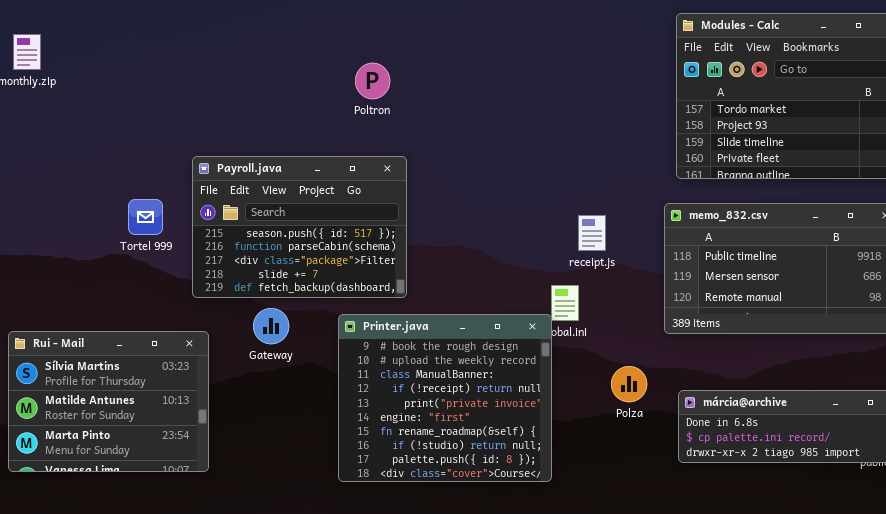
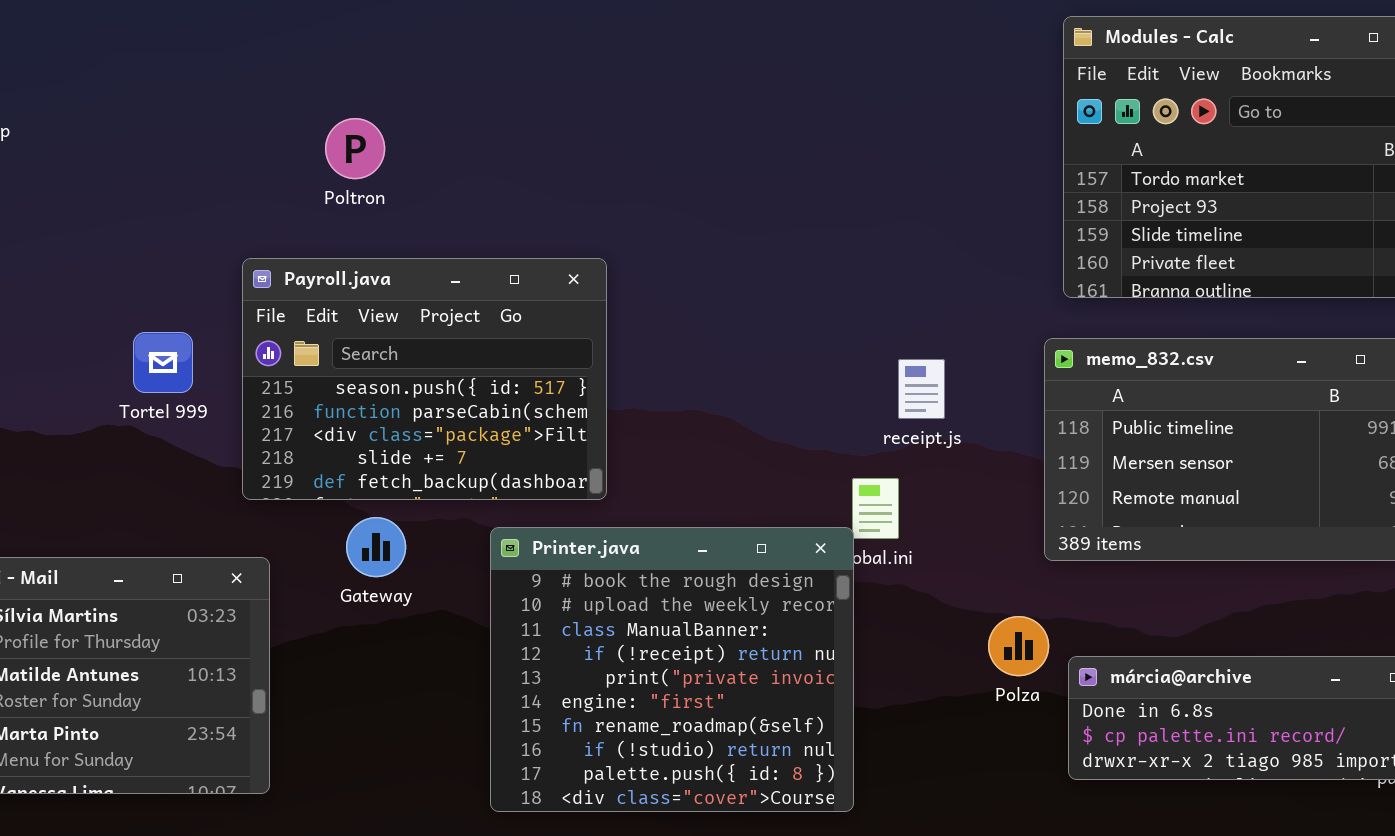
Poltron: [355,63,390,99] -> [325,118,385,179], moved
Polza: [611,366,647,402] -> [988,616,1049,676], moved

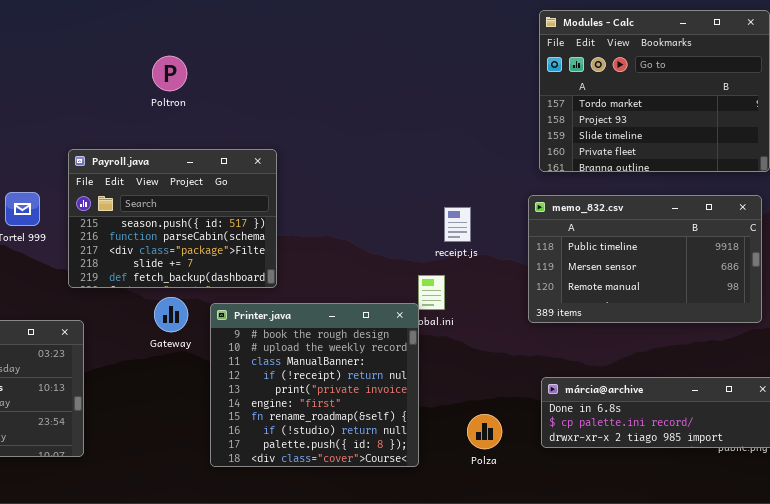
Poltron: [325,118,385,179] -> [152,56,187,91], moved
Gateway: [346,517,406,577] -> [154,297,188,332], moved
Polza: [988,616,1049,676] -> [467,414,502,449], moved

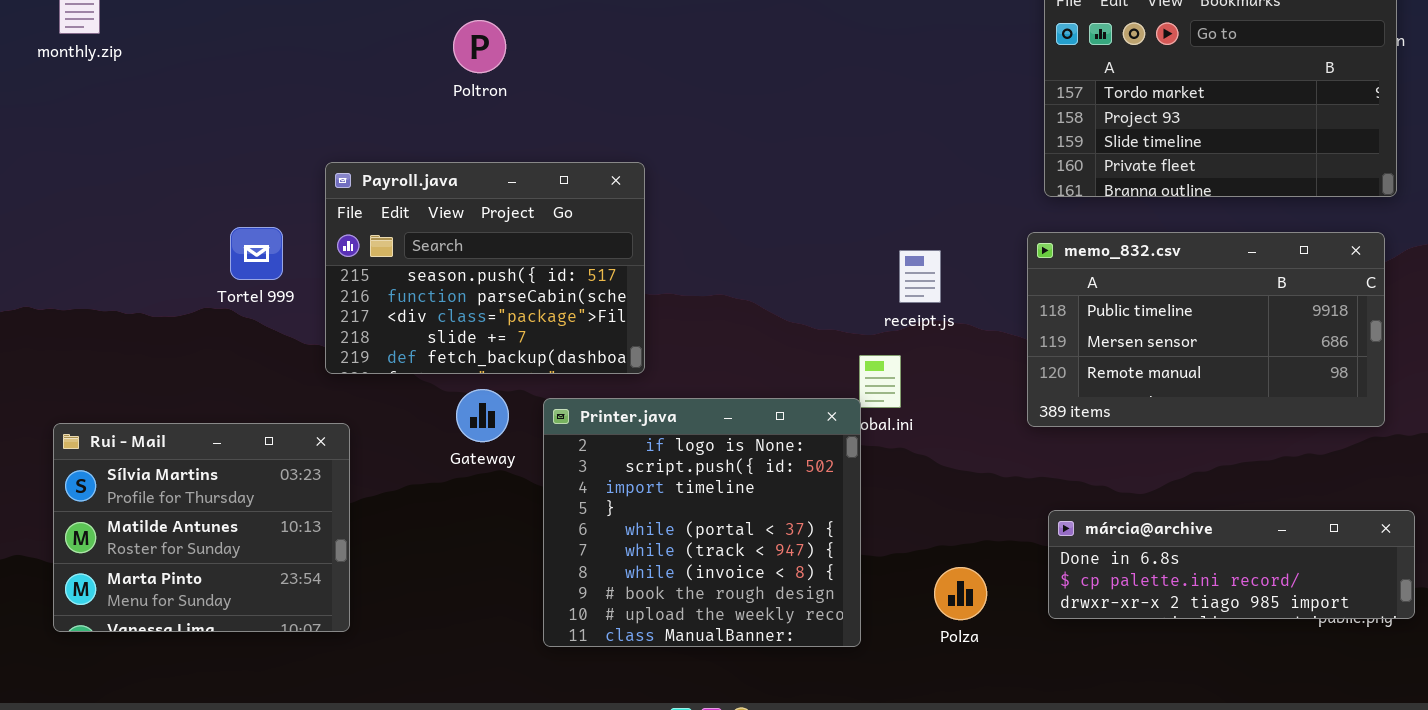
Printer.java: [210,303,419,467] -> [543,398,861,647], scrolled up 7 rows

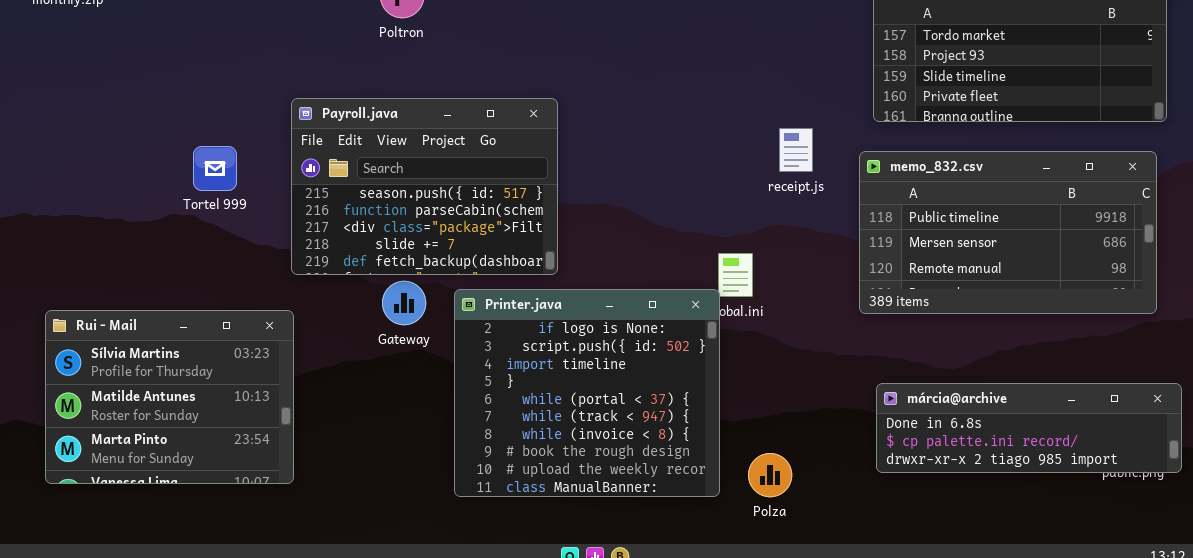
Payroll.java: [325,162,645,374] -> [291,98,558,275], moved
receipt.js: [899,250,941,303] -> [779,128,813,172], moved
Polza: [934,567,987,620] -> [748,453,792,497], moved

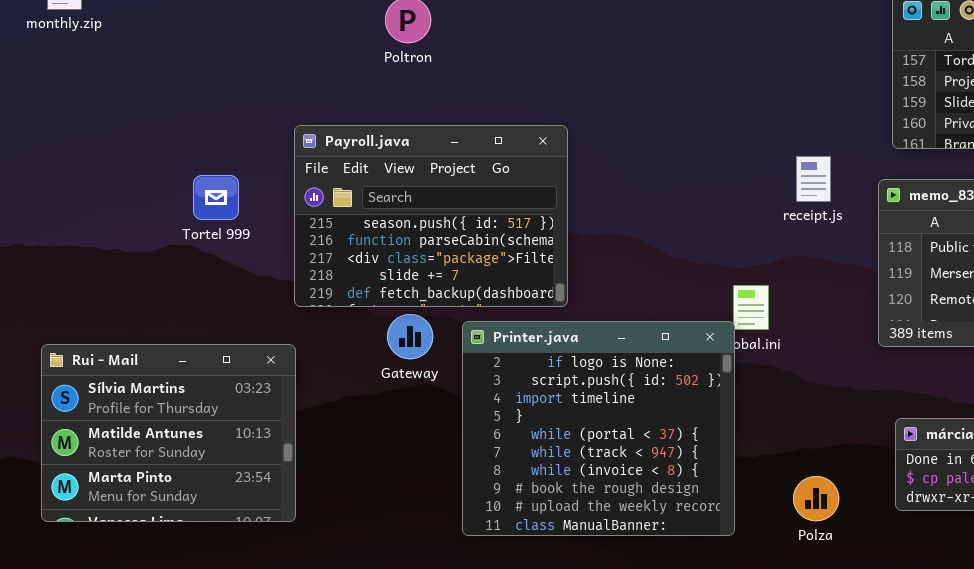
Polza: [748,453,792,497] -> [793,476,839,521], moved

